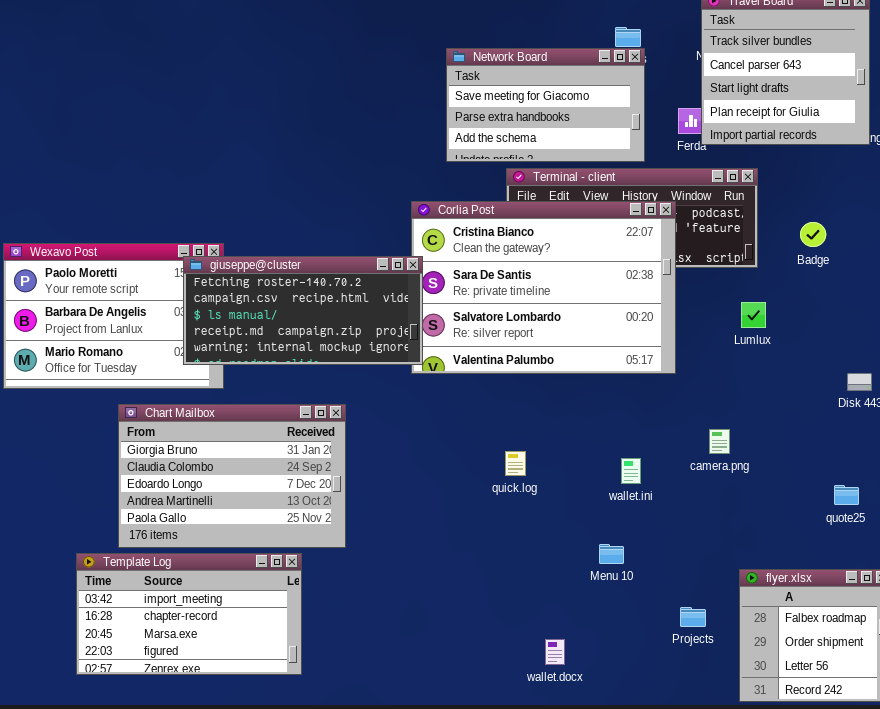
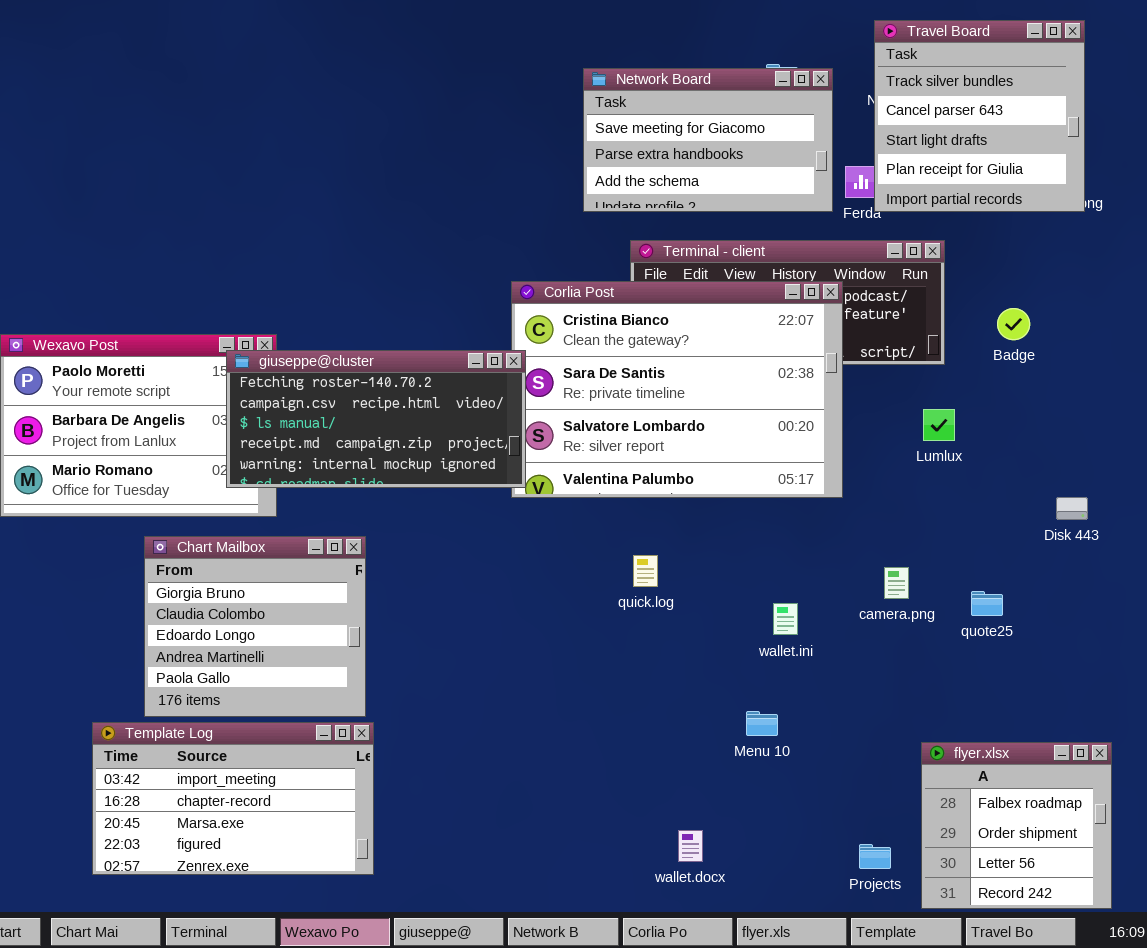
Network Board: [446,48,645,162] -> [583,68,833,212], moved
Chart Mailbox: [118,404,346,548] -> [144,536,366,717], resized
quick.log: [505,451,526,476] -> [633,555,658,587], moved
quote25: [834,485,859,505] -> [971,591,1003,616], moved
Projects: [680,607,706,627] -> [859,844,891,869], moved

